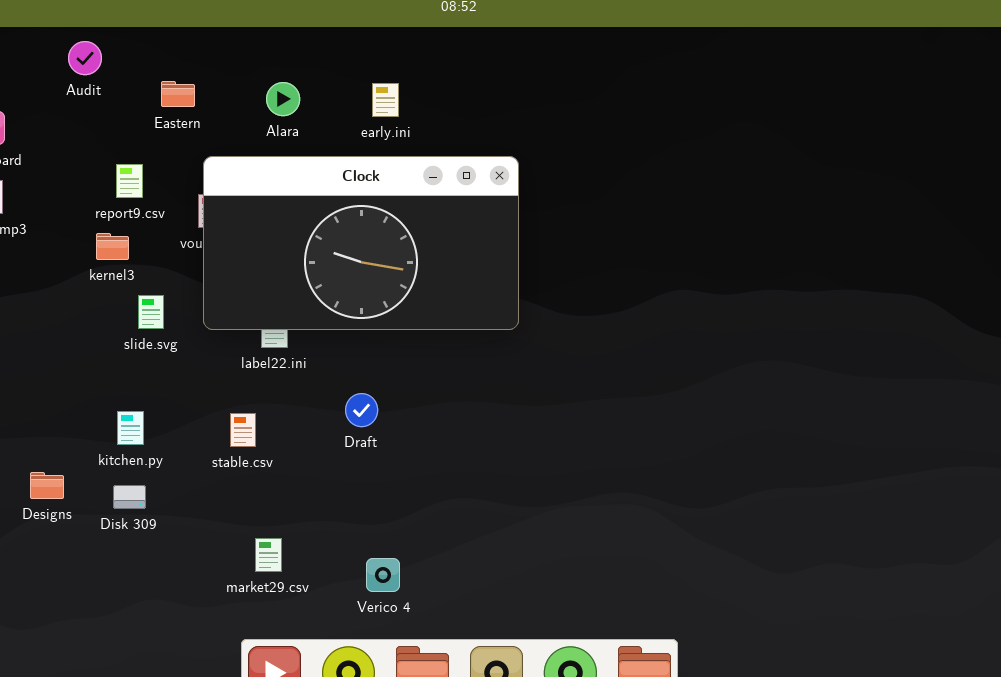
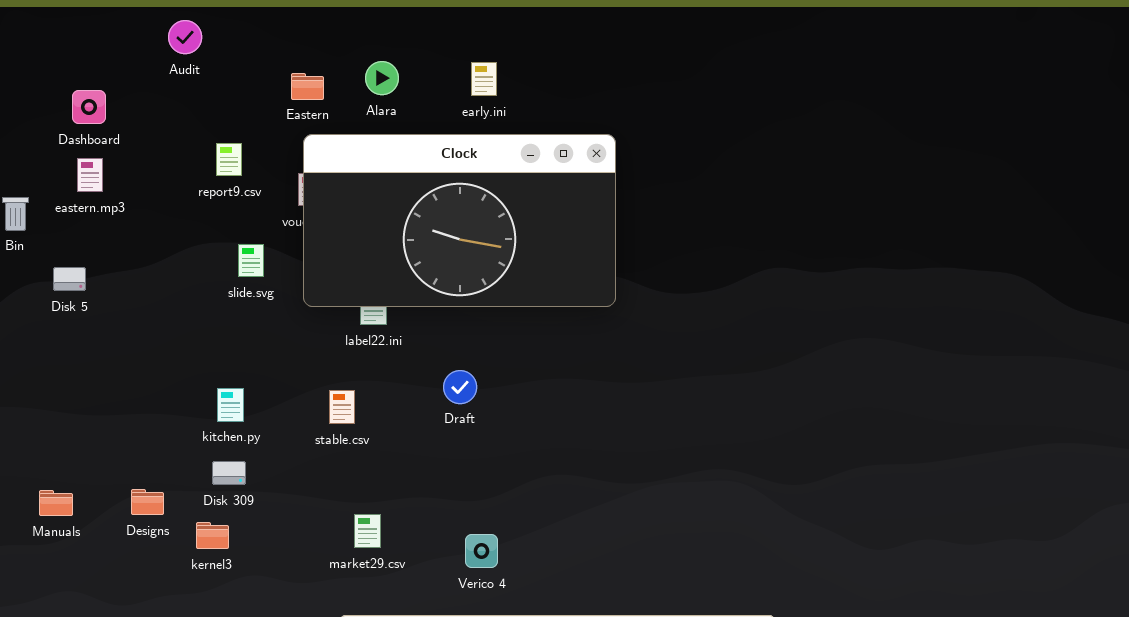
Eastern: [161,81,195,107] -> [291,73,324,100], moved
kernel3: [96,233,129,260] -> [196,522,229,549], moved
slide.svg: [138,295,164,329] -> [238,244,264,277], moved
Designs: [30,472,64,499] -> [131,489,164,515], moved

